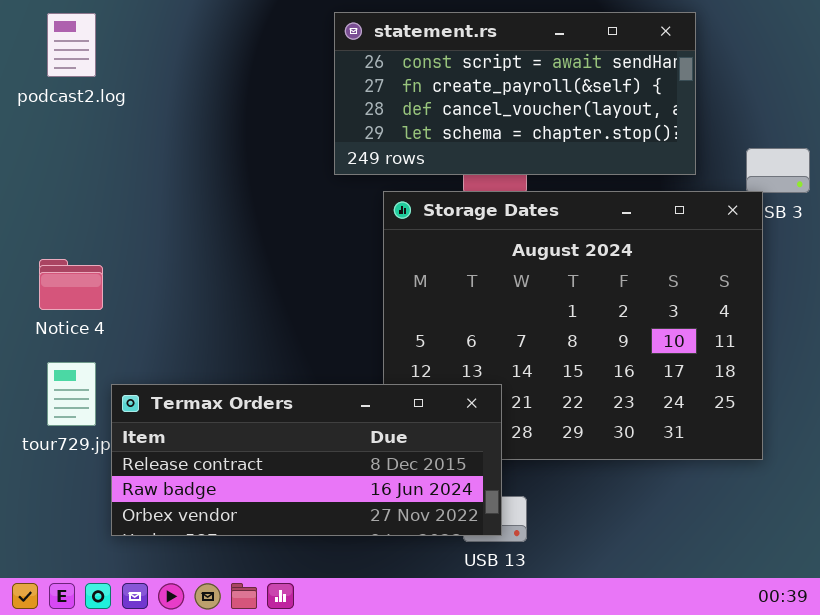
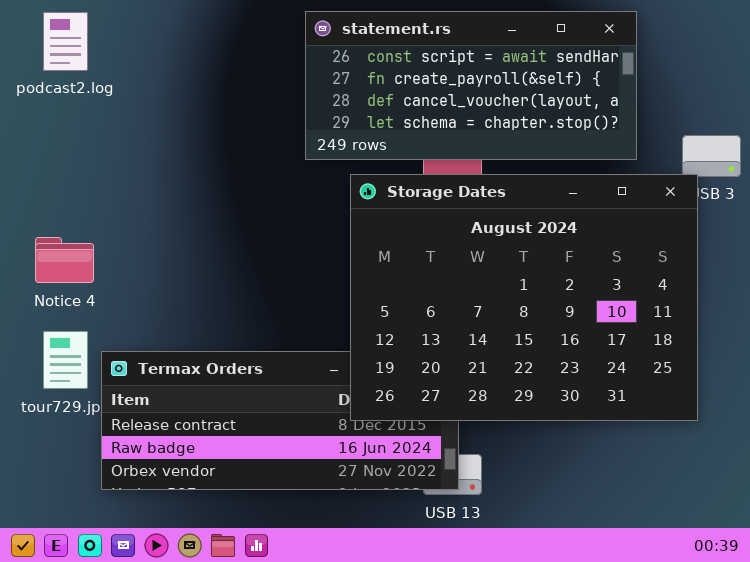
Storage Dates: [383,191,763,460] -> [350,174,698,421], raised

